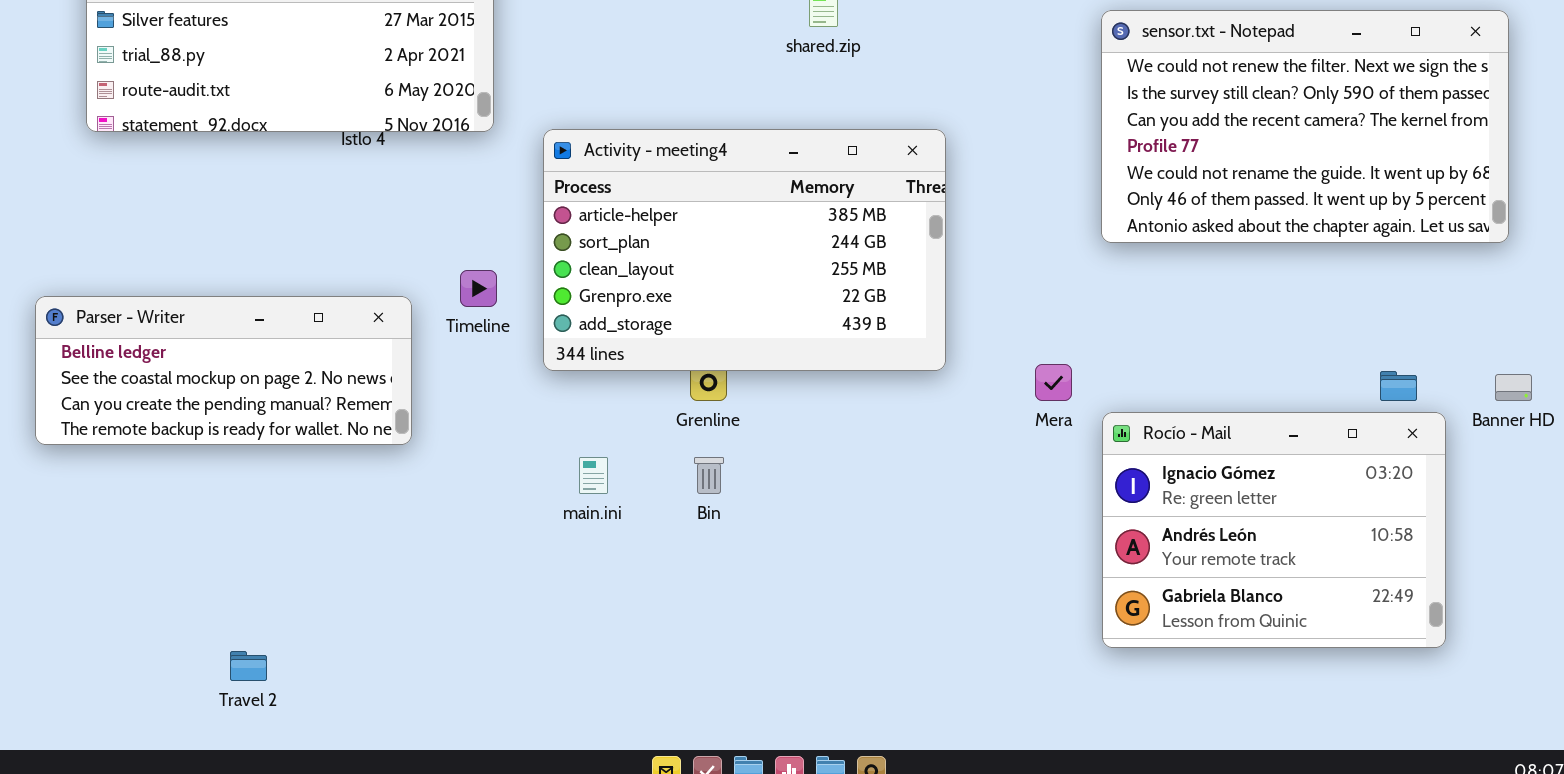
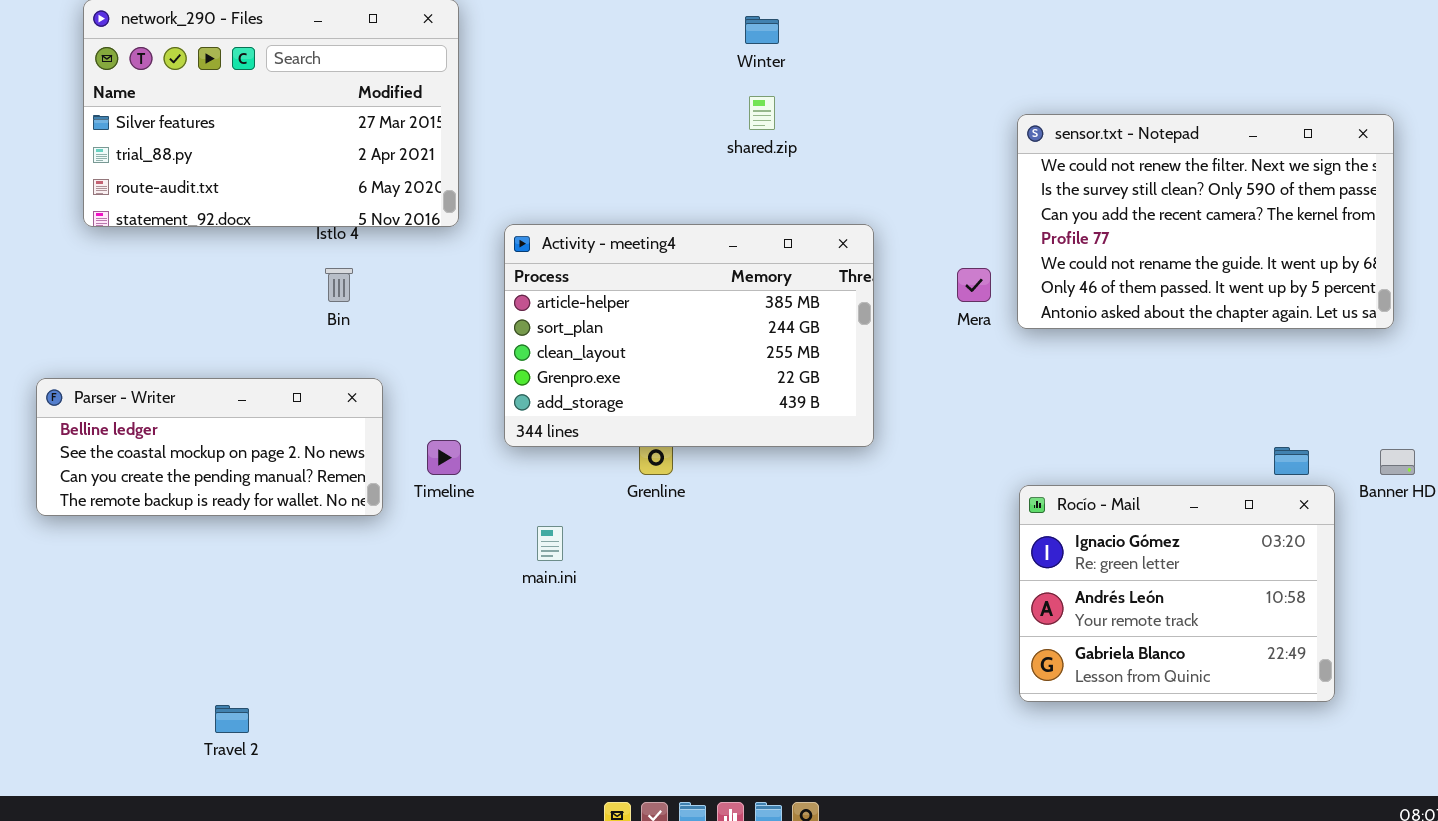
Timeline: [460,270,497,307] -> [427,440,461,475], moved
Mera: [1035,364,1072,401] -> [957,268,991,302], moved
Bin: [694,457,724,494] -> [325,268,353,302], moved

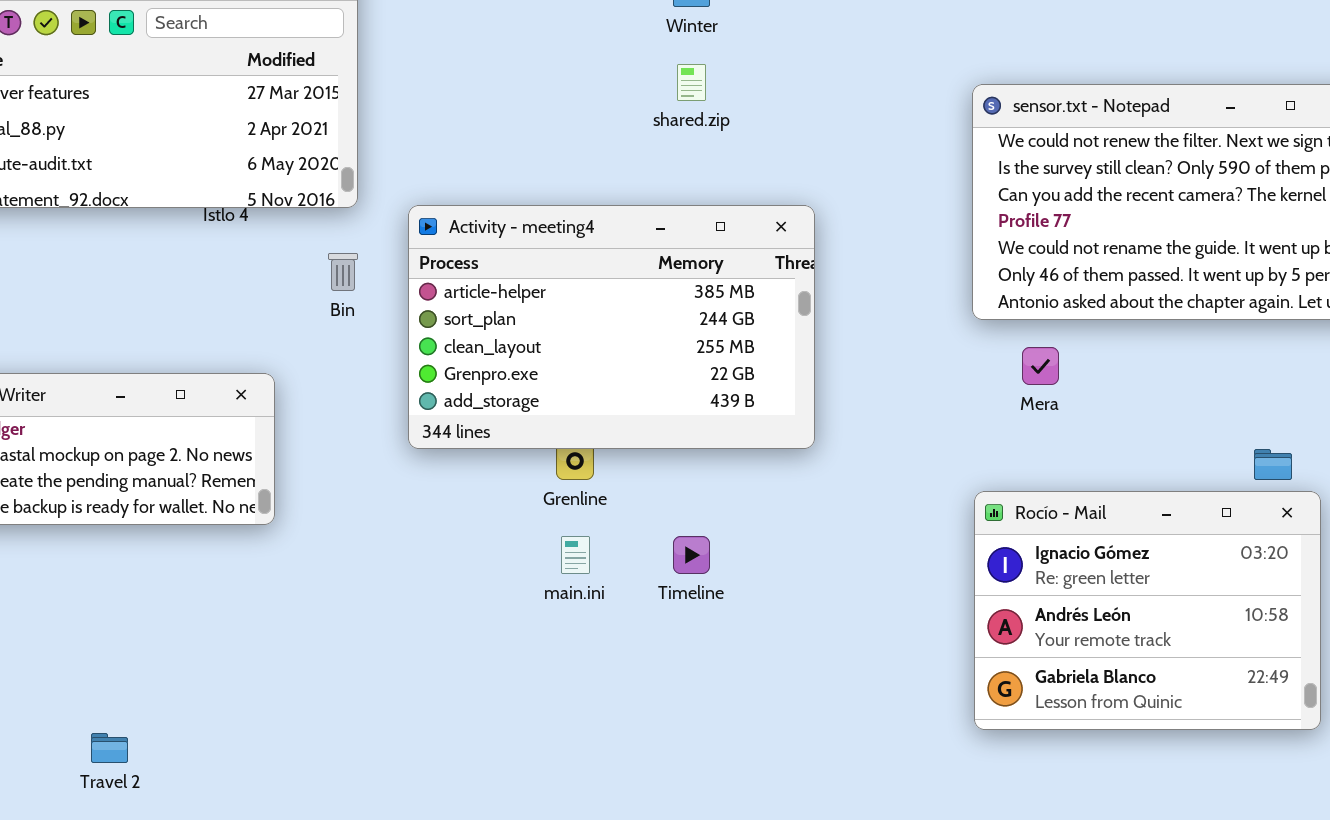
Bin: [325,268,353,302] -> [328,253,358,291], moved
Mera: [957,268,991,302] -> [1022,347,1059,385], moved
Timeline: [427,440,461,475] -> [673,536,710,574], moved
main.ini: [537,526,563,561] -> [561,536,590,574], moved

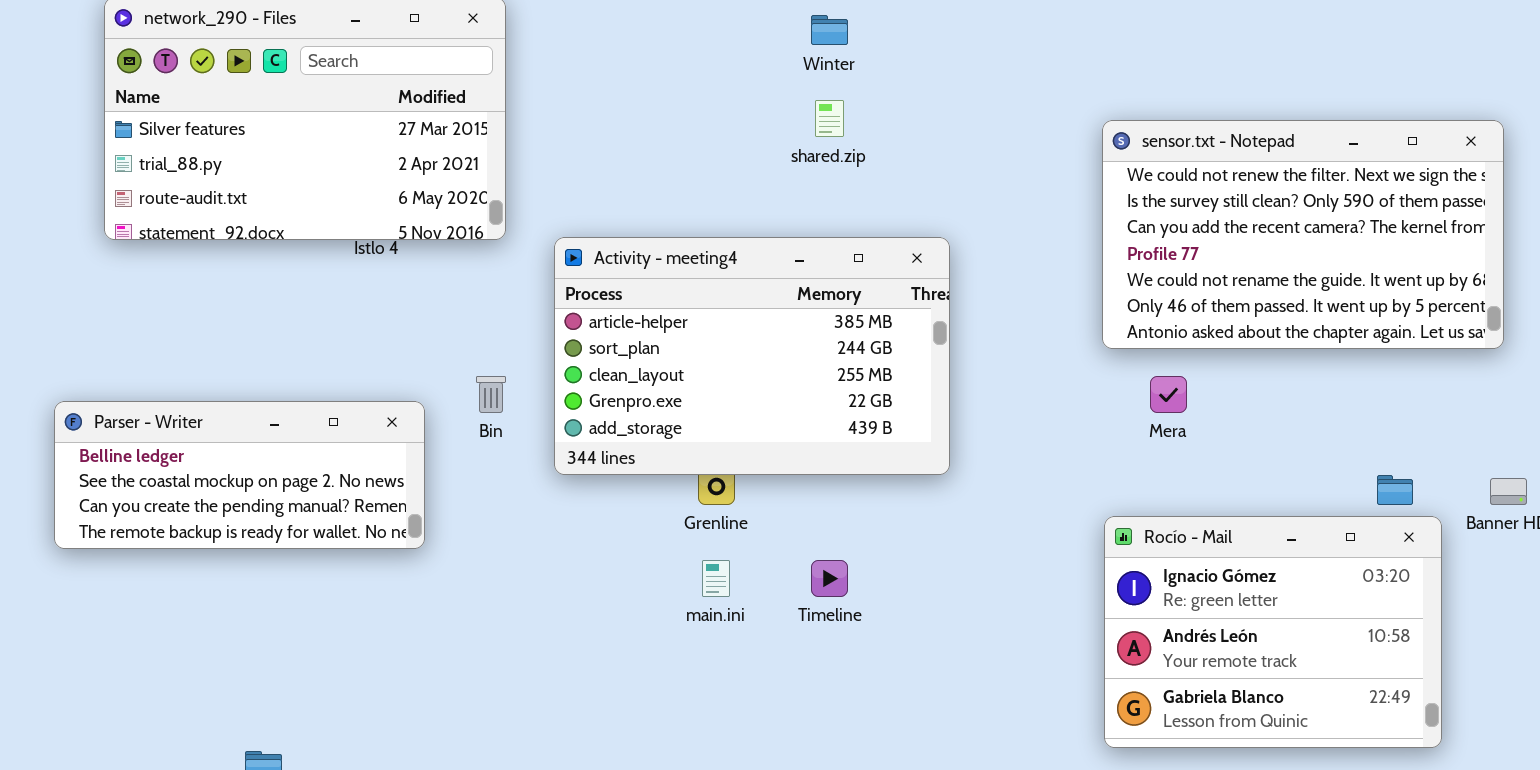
Bin: [328,253,358,291] -> [476,376,506,413], moved

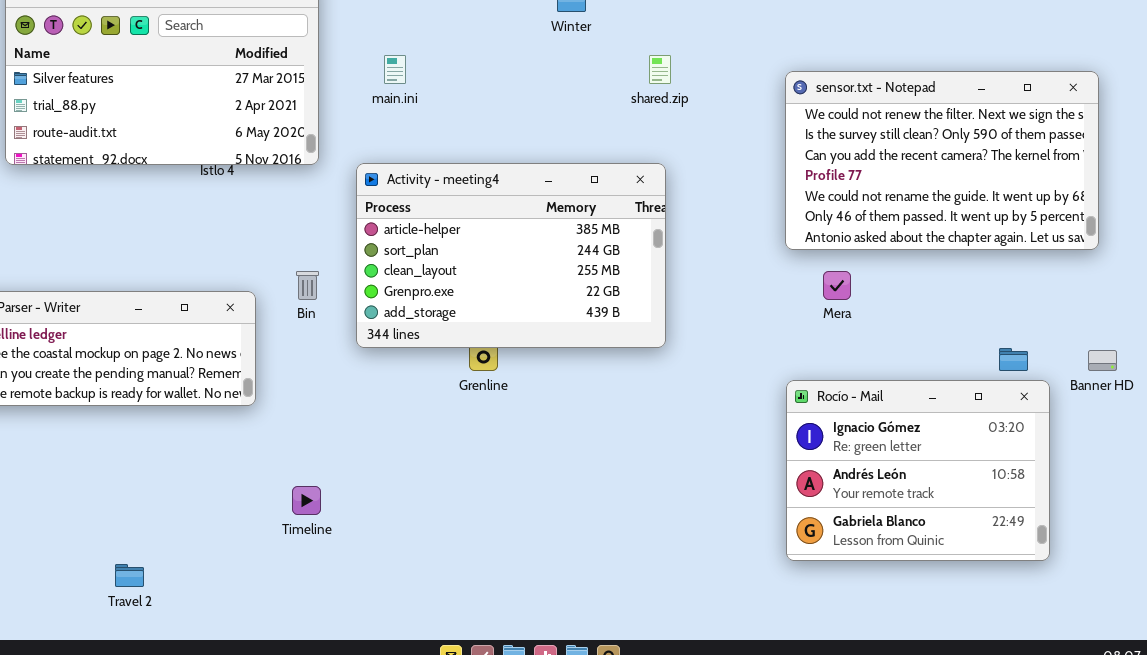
shared.zip: [815,100,844,137] -> [649,55,671,84], moved
main.ini: [702,560,730,597] -> [384,55,406,84], moved
Timeline: [811,560,848,597] -> [292,486,321,515], moved

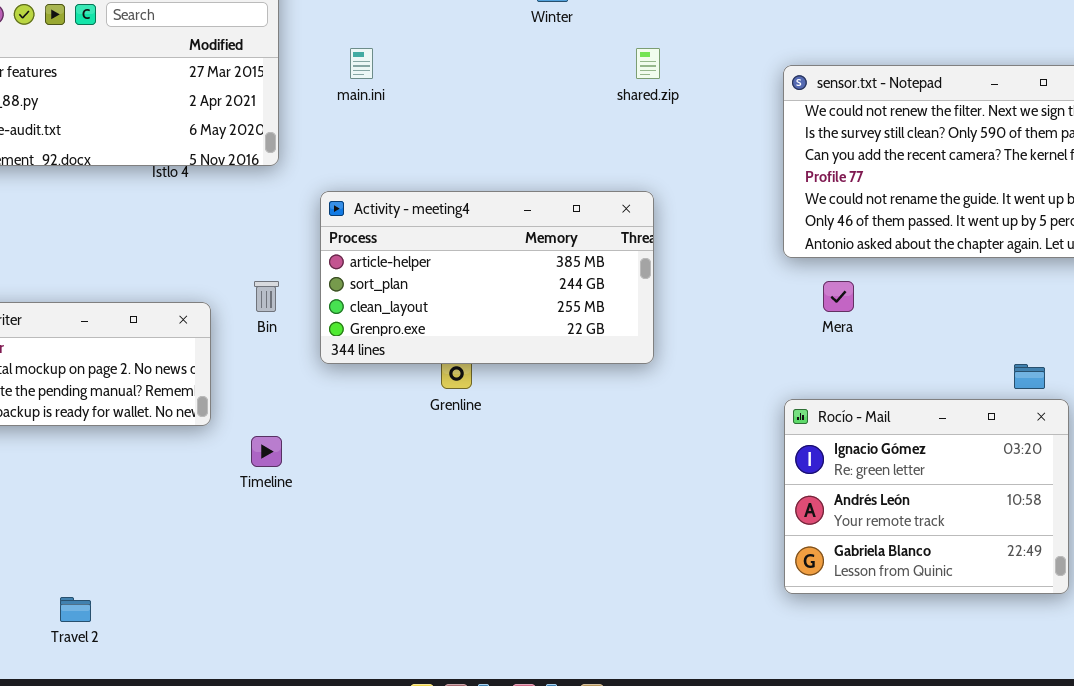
Activity - meeting4: [356,163,666,348] -> [320,191,654,364], resized
Timeline: [292,486,321,515] -> [251,436,282,467], moved

